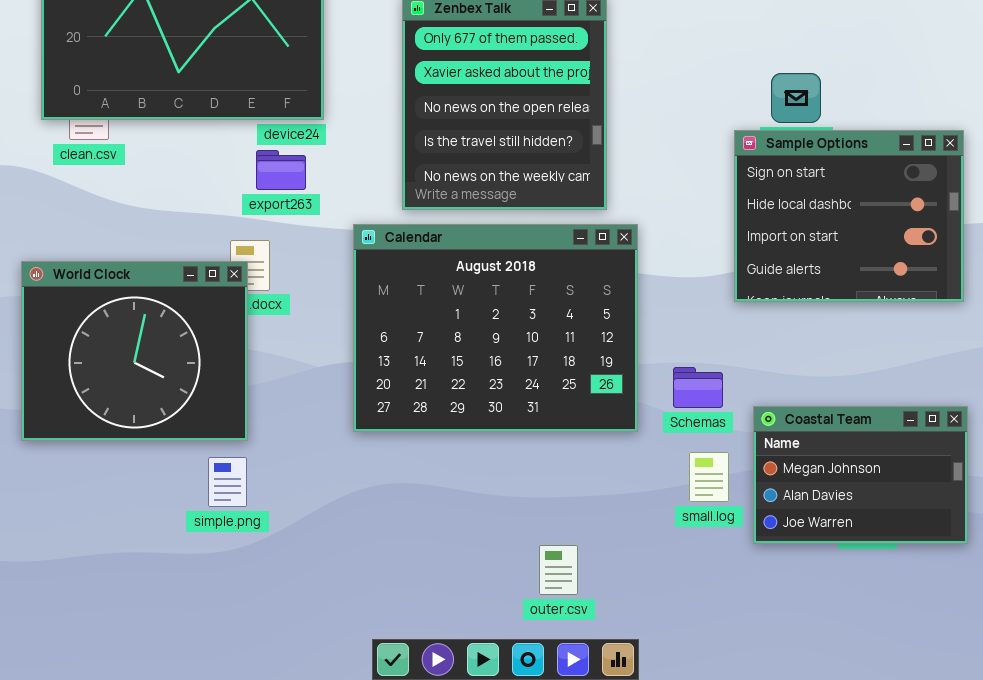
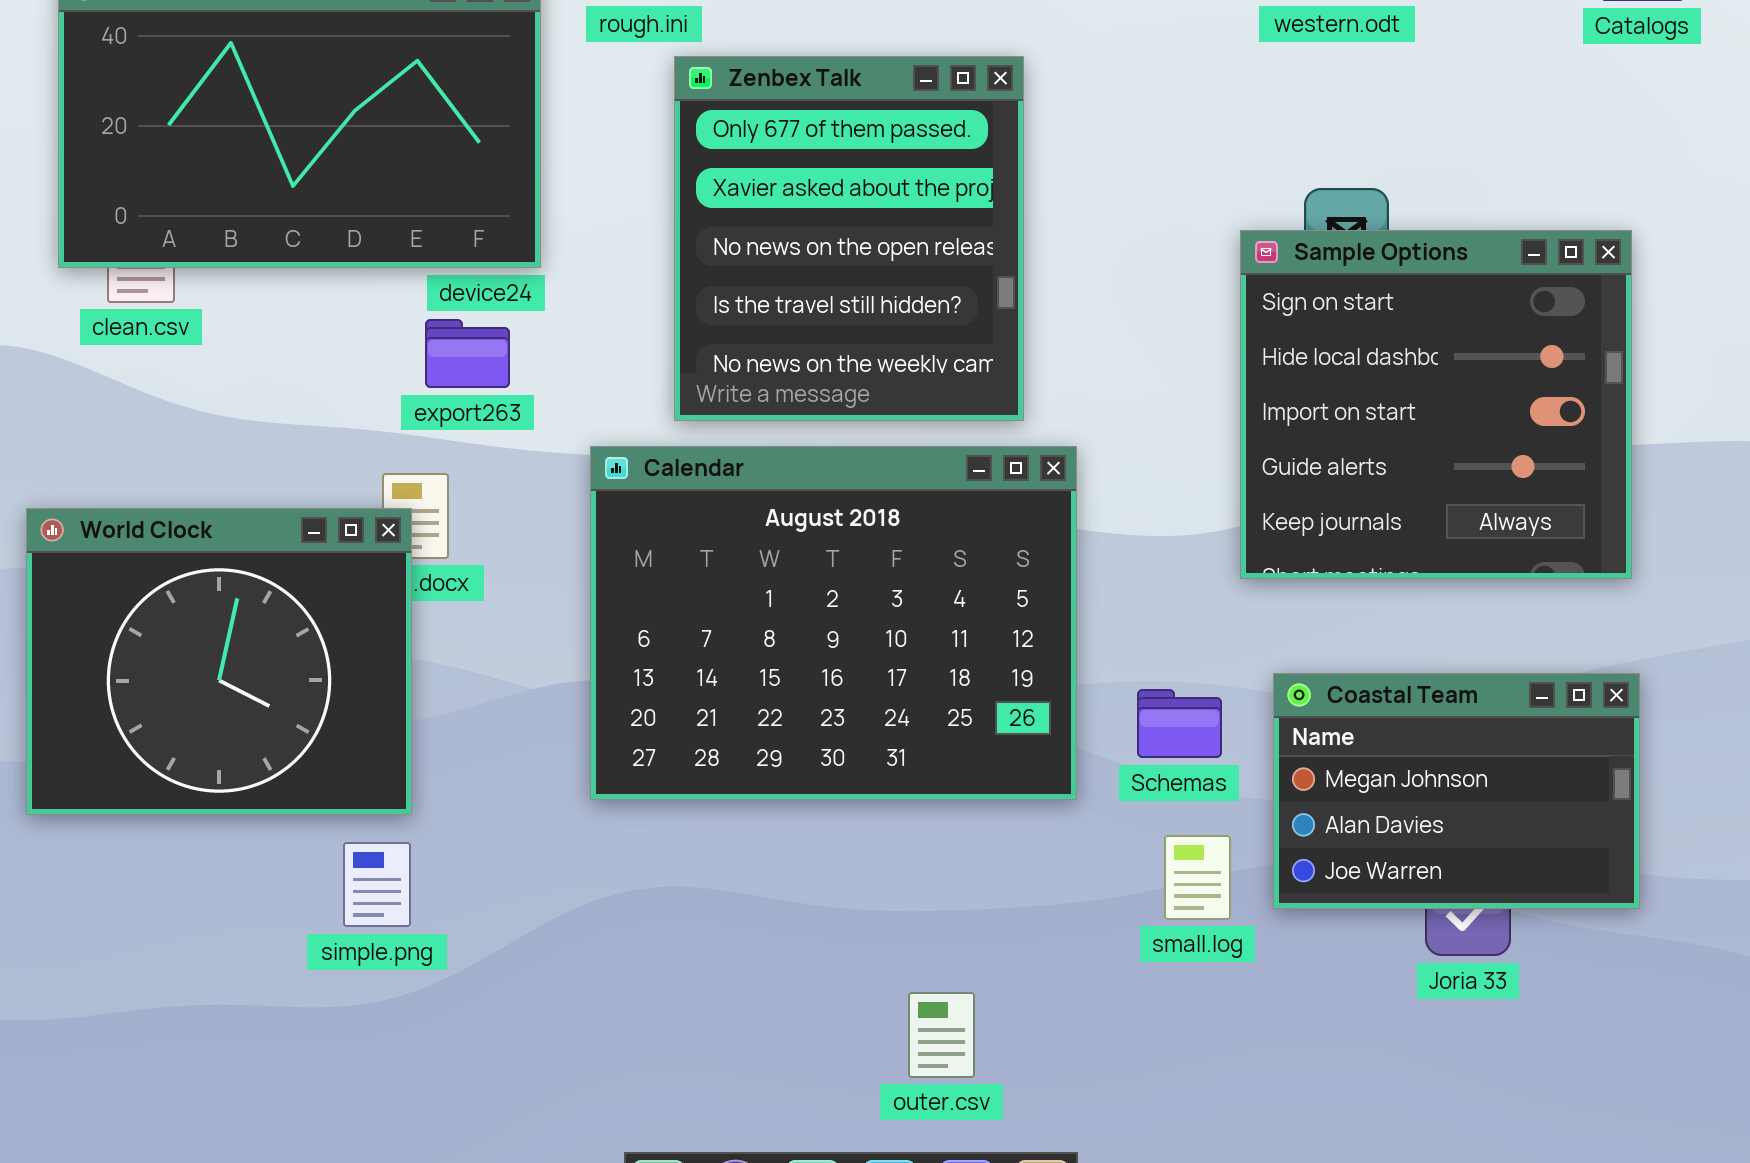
Sample Options: [734,130,964,302] -> [1240,230,1632,579], resized
Coastal Team: [753,406,968,544] -> [1273,673,1640,909], moved

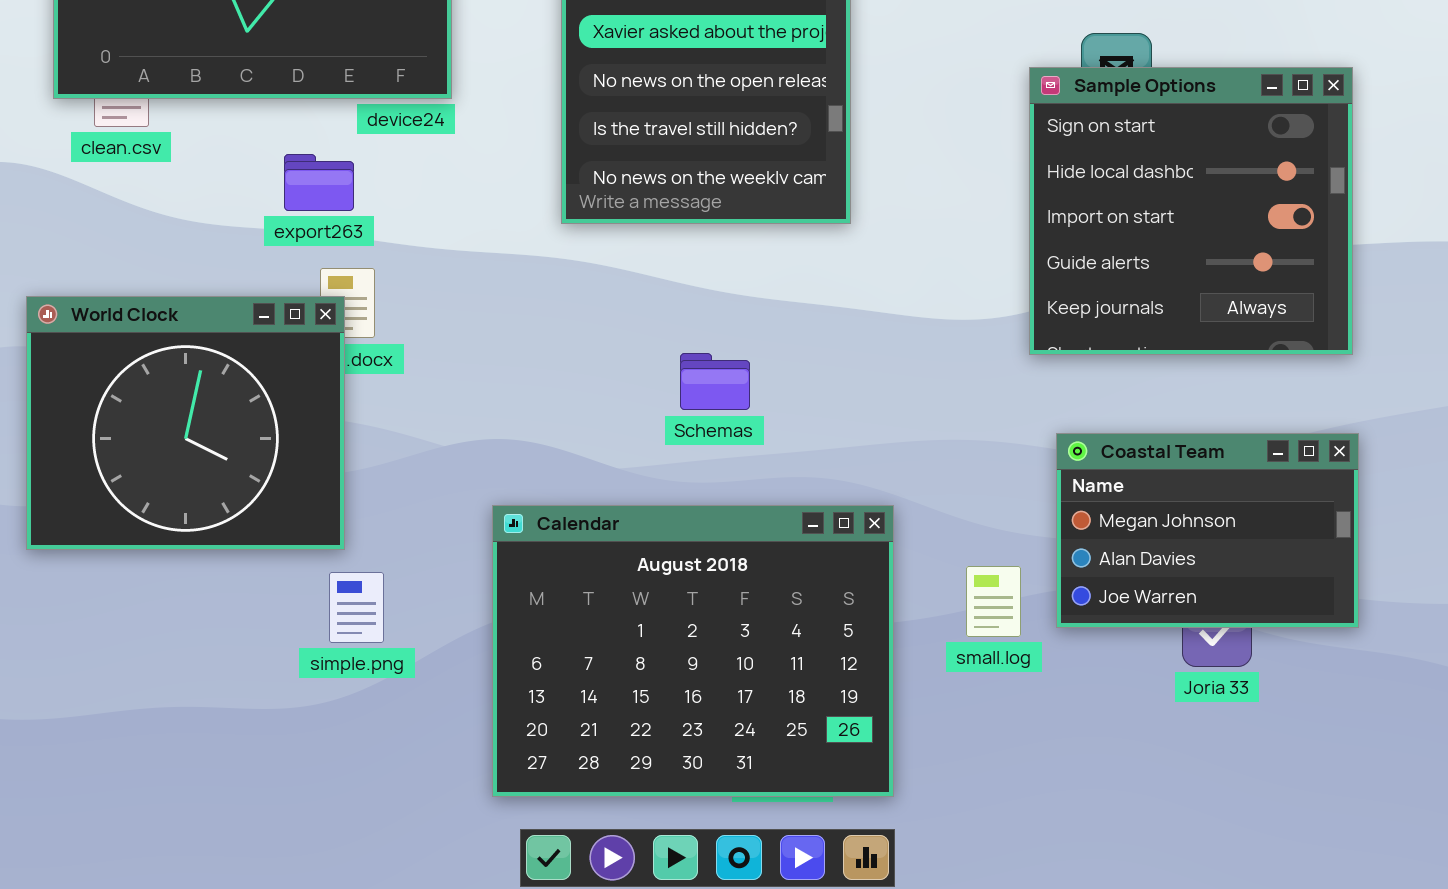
export263: [425,319,510,388] -> [284,154,354,211], moved
Calendar: [590,446,1077,800] -> [492,505,894,797], moved
Schemas: [1137,689,1222,758] -> [680,353,750,410], moved
simple.png: [343,842,411,927] -> [329,572,384,643], moved

